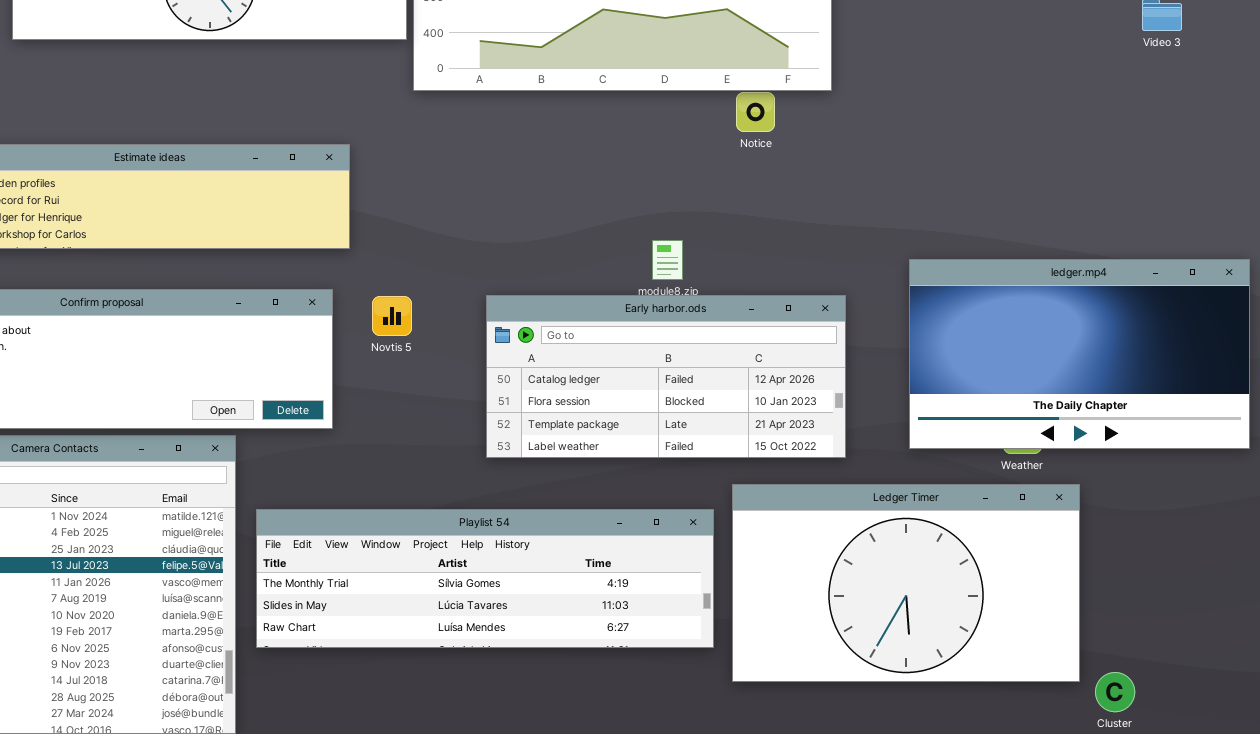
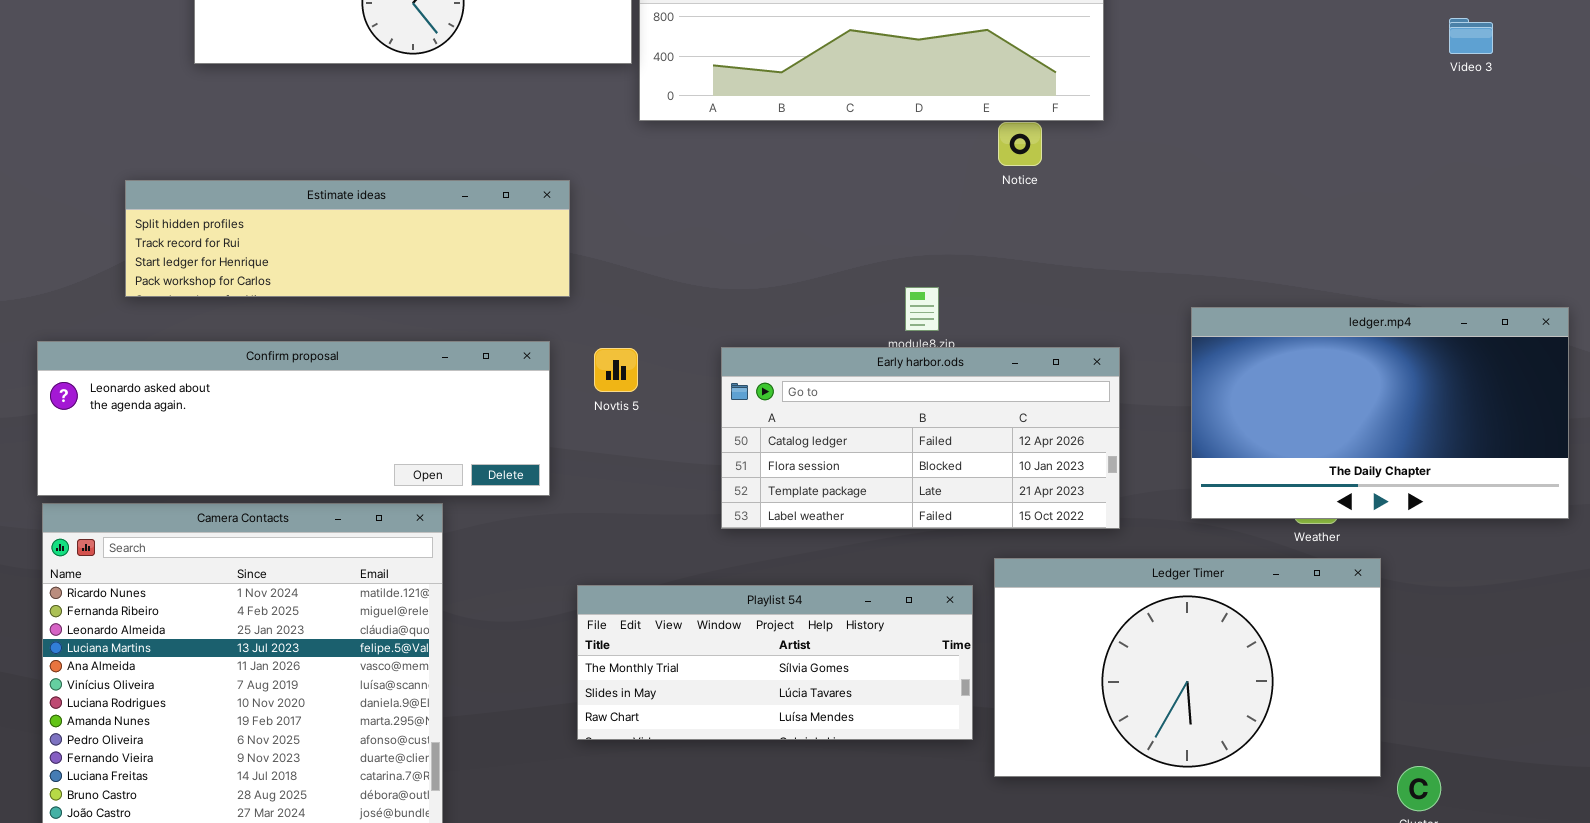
Playlist 54: [256,509,714,648] -> [577,585,973,740], resized

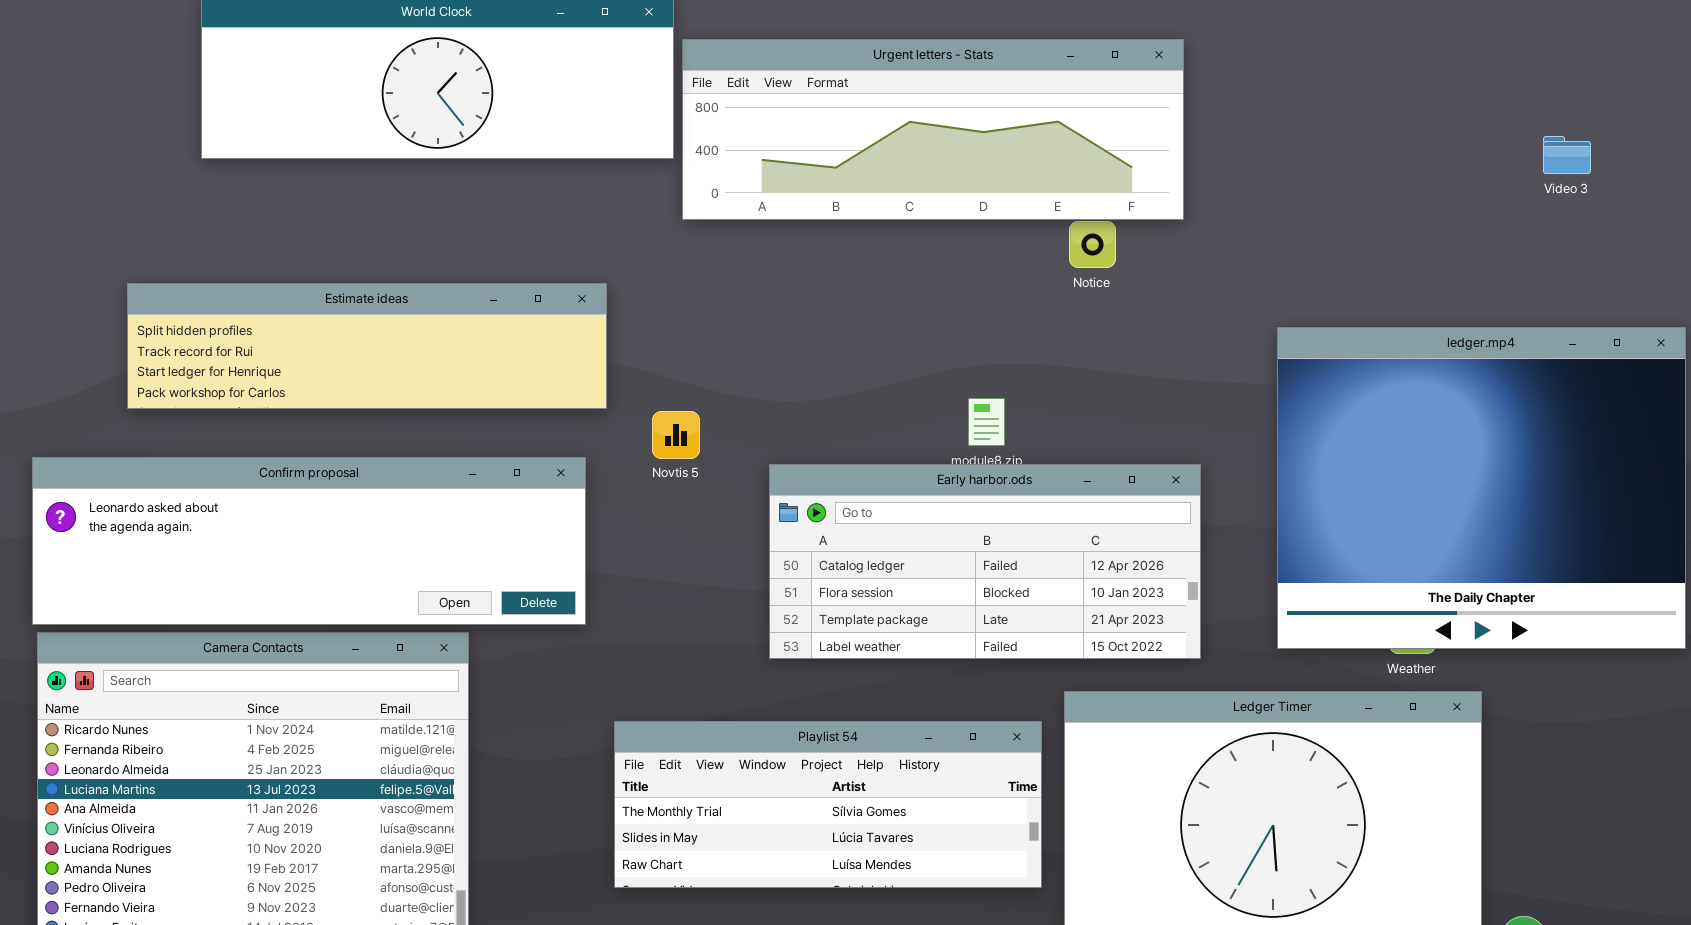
Video 3: [1449,18,1493,54] -> [1543,136,1591,174], moved
ledger.mp4: [1191,307,1569,519] -> [1277,327,1686,649], resized
Novtis 5: [594,348,638,392] -> [652,411,700,459], moved

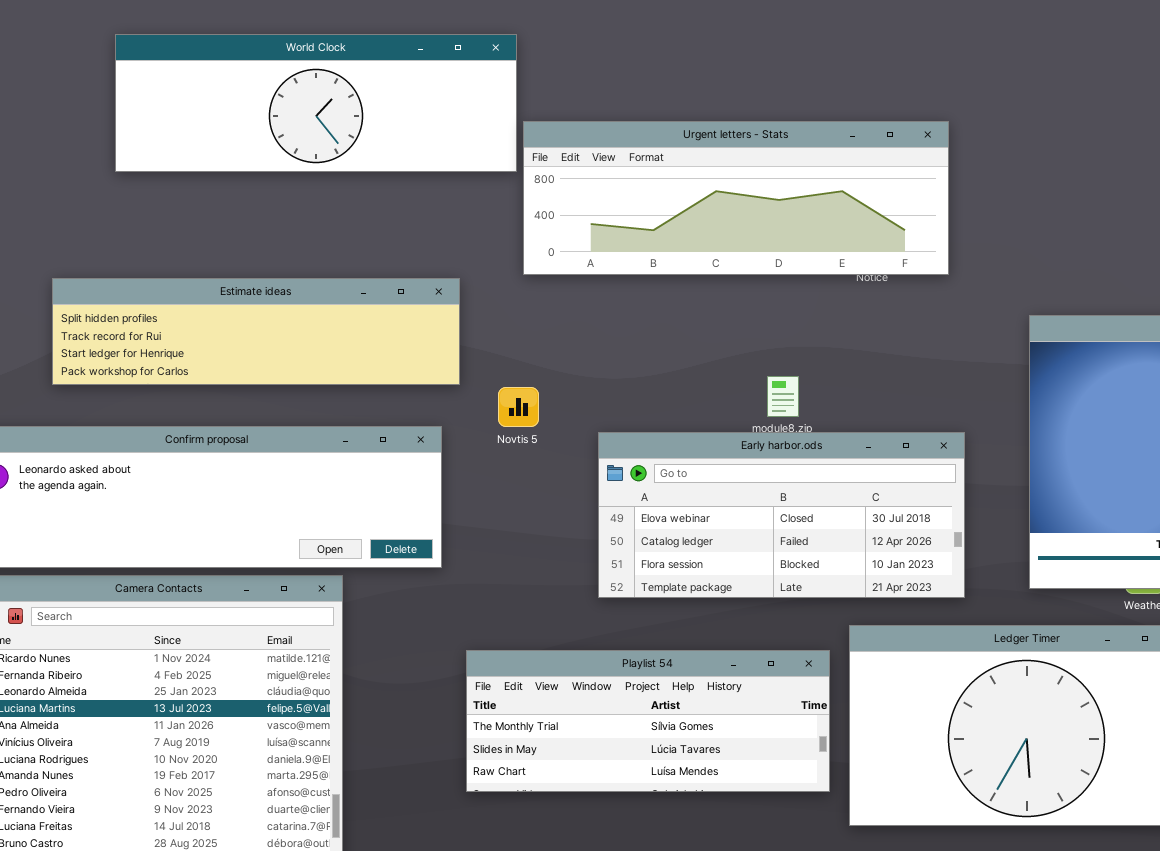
Urgent letters - Stats: [682,39,1184,220] -> [523,121,949,275], moved
Early harbor.ods: [769,464,1201,659] -> [598,432,965,598], scrolled up 1 row

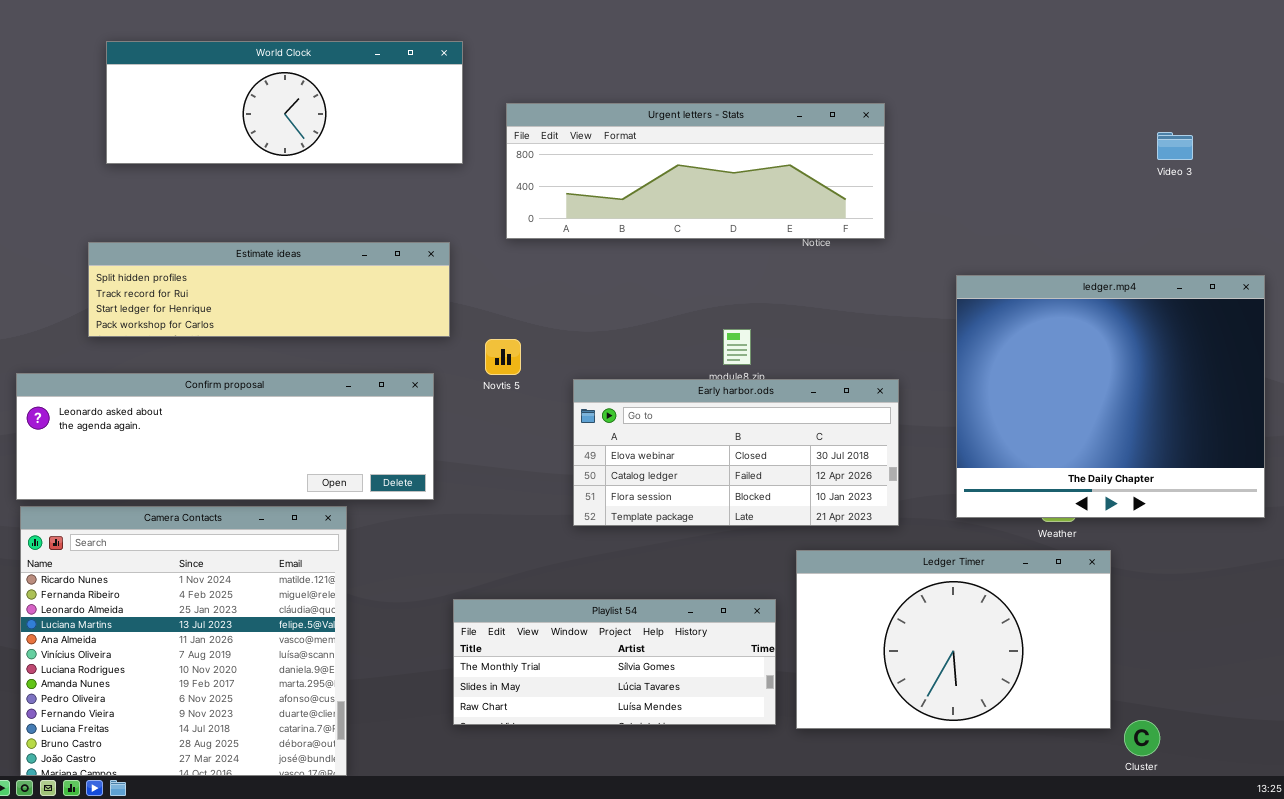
World Clock: [115,34,517,172] -> [106,41,463,164], moved
Playlist 54: [466,650,830,792] -> [453,599,776,725], moved

